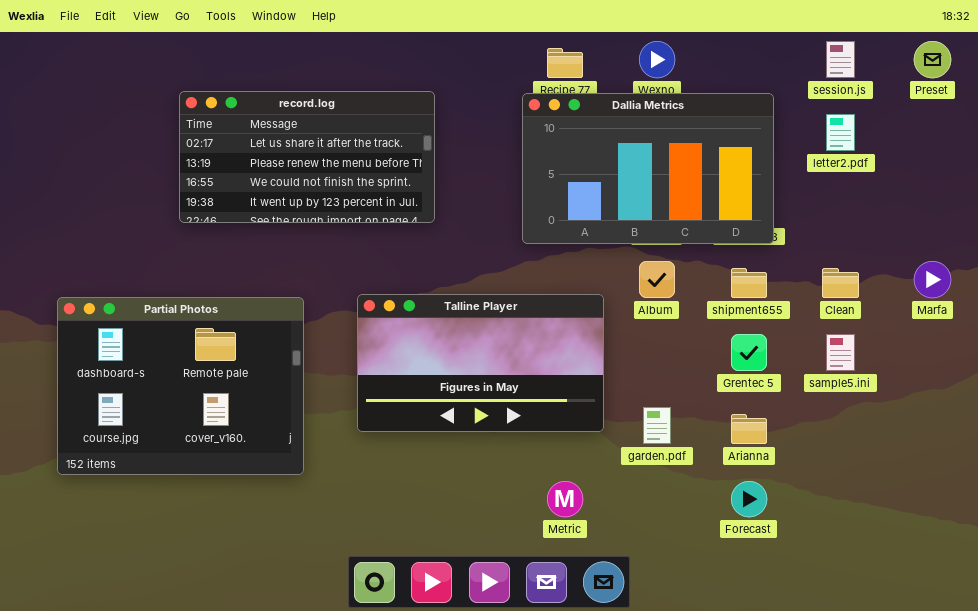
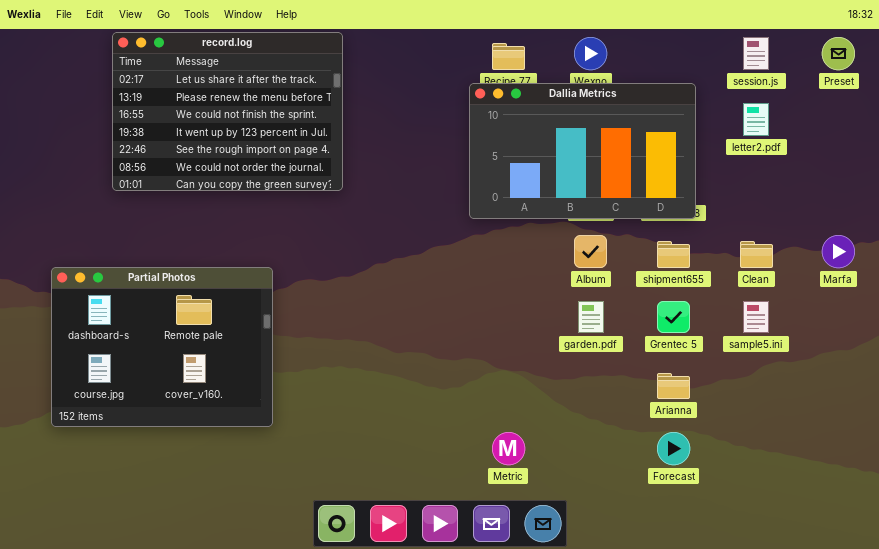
record.log: [179,91,435,223] -> [112,32,343,191], moved, resized
Talline Player: [357,294,604,432] -> none, closed
garden.pdf: [643,407,671,444] -> [578,301,604,333], moved

